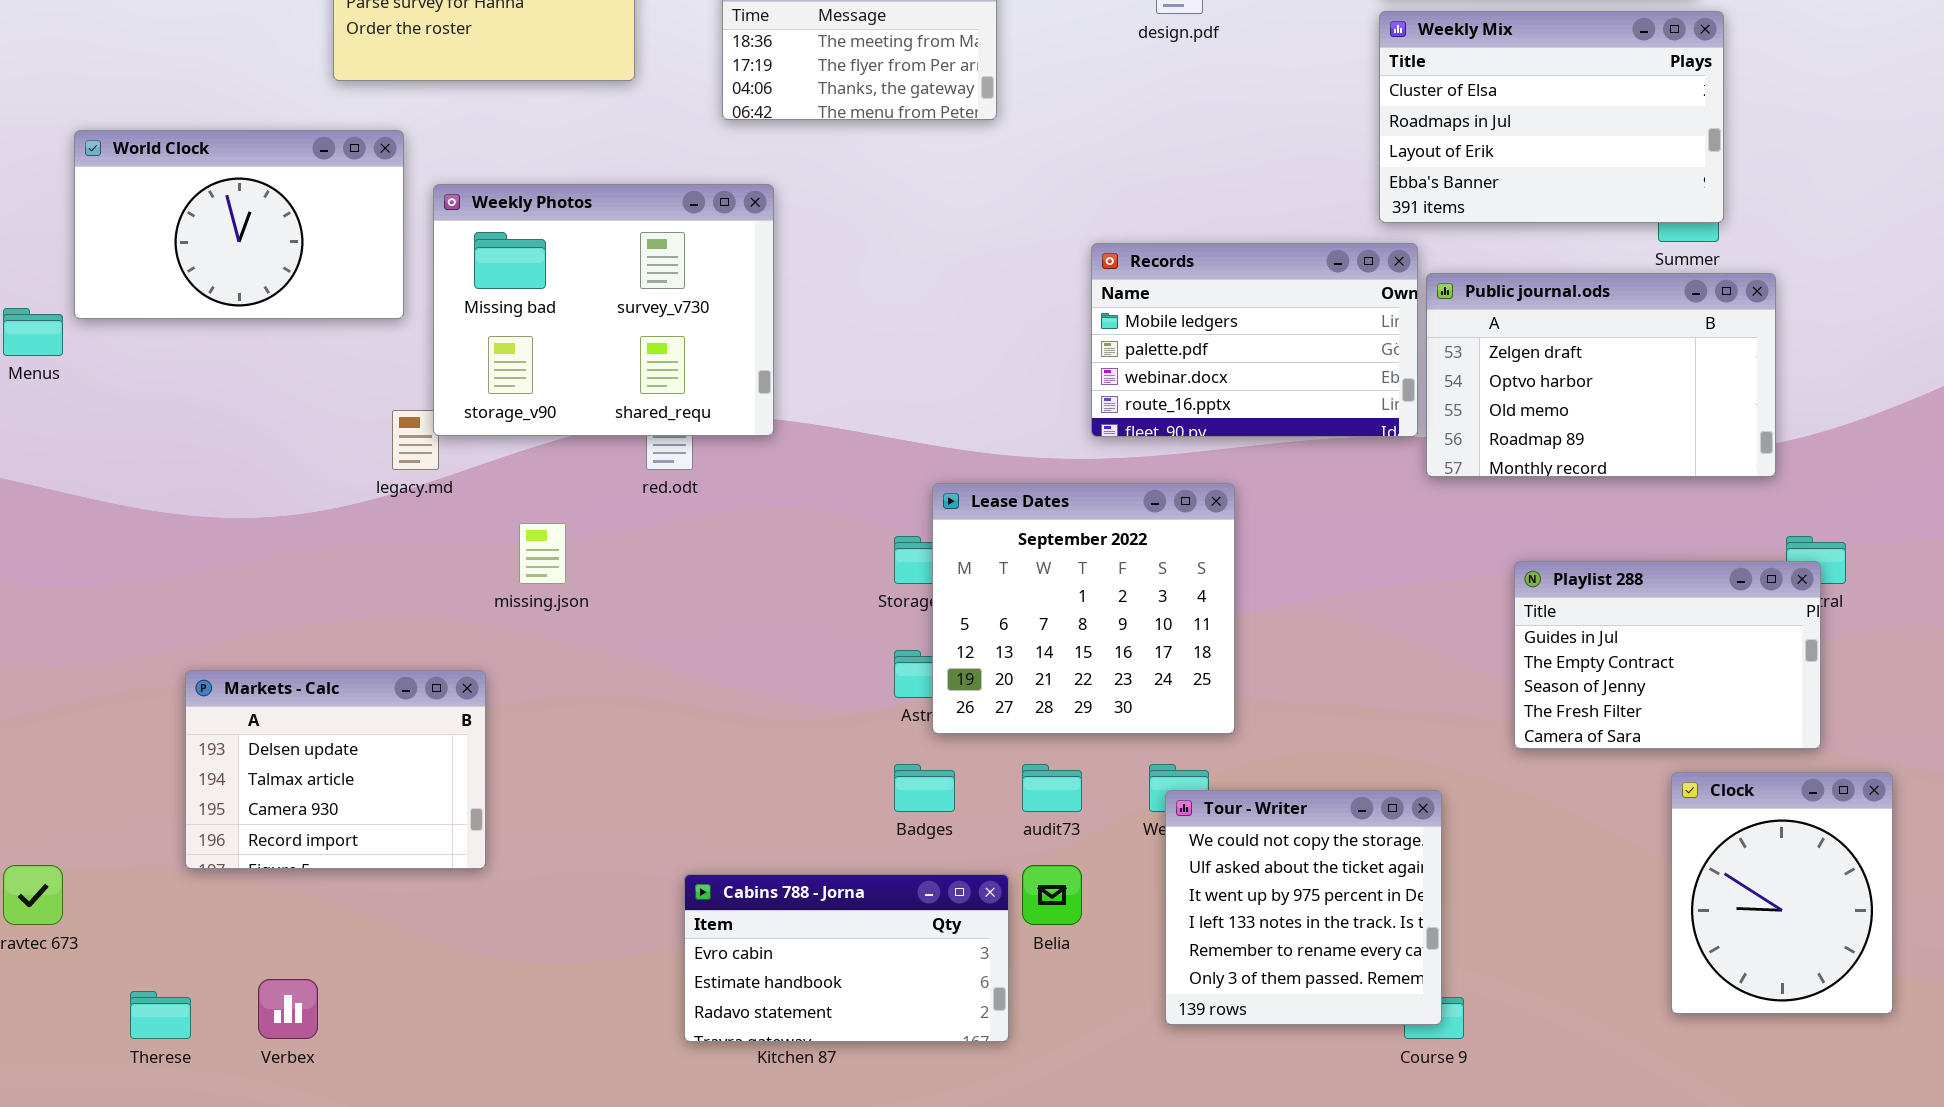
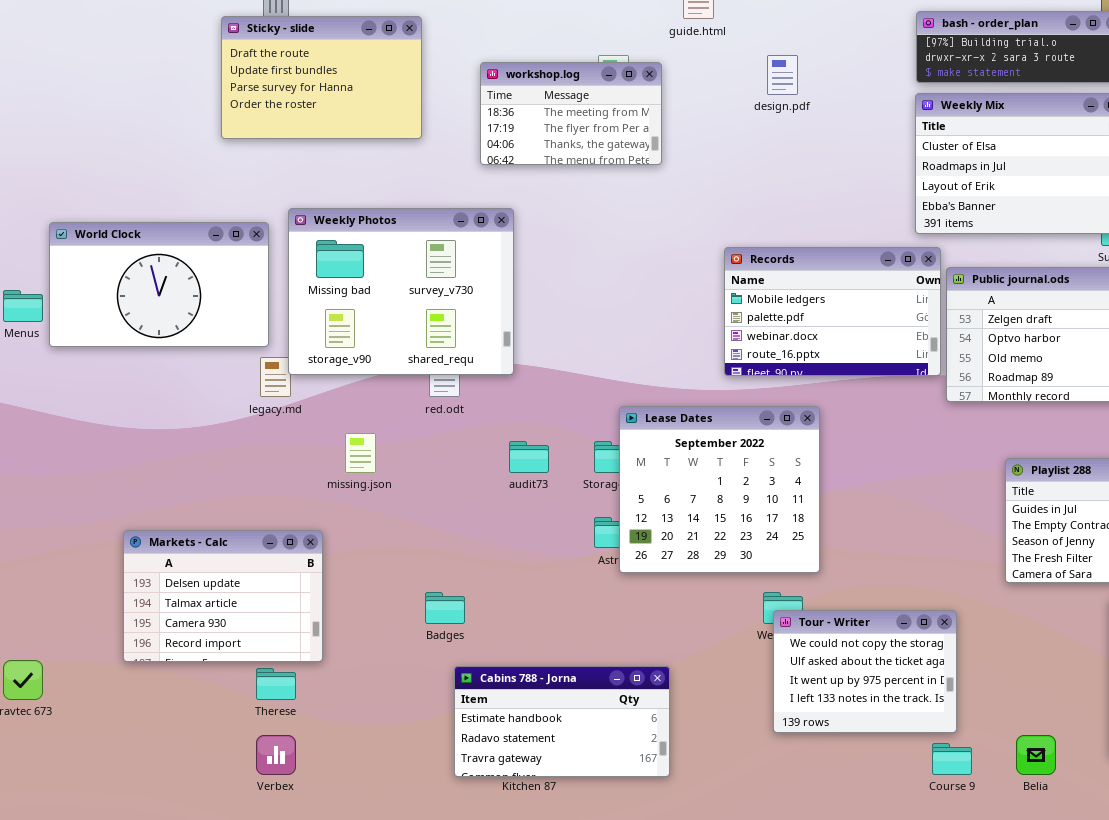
World Clock: [74,130,404,319] -> [49,222,269,347], moved
Badges: [894,764,955,812] -> [425,592,465,624], moved
audit73: [1022,764,1082,812] -> [509,441,549,473], moved
Tour - Writer: [1165,790,1442,1025] -> [773,610,957,733], resized
Belia: [1022,865,1082,925] -> [1016,735,1056,775], moved
Cabins 788 - Jorna: [684,874,1009,1042] -> [454,666,670,777], scrolled down 1 row
Verbex: [258,979,318,1039] -> [256,735,296,775], moved
Therese: [130,991,191,1039] -> [256,668,296,700], moved

